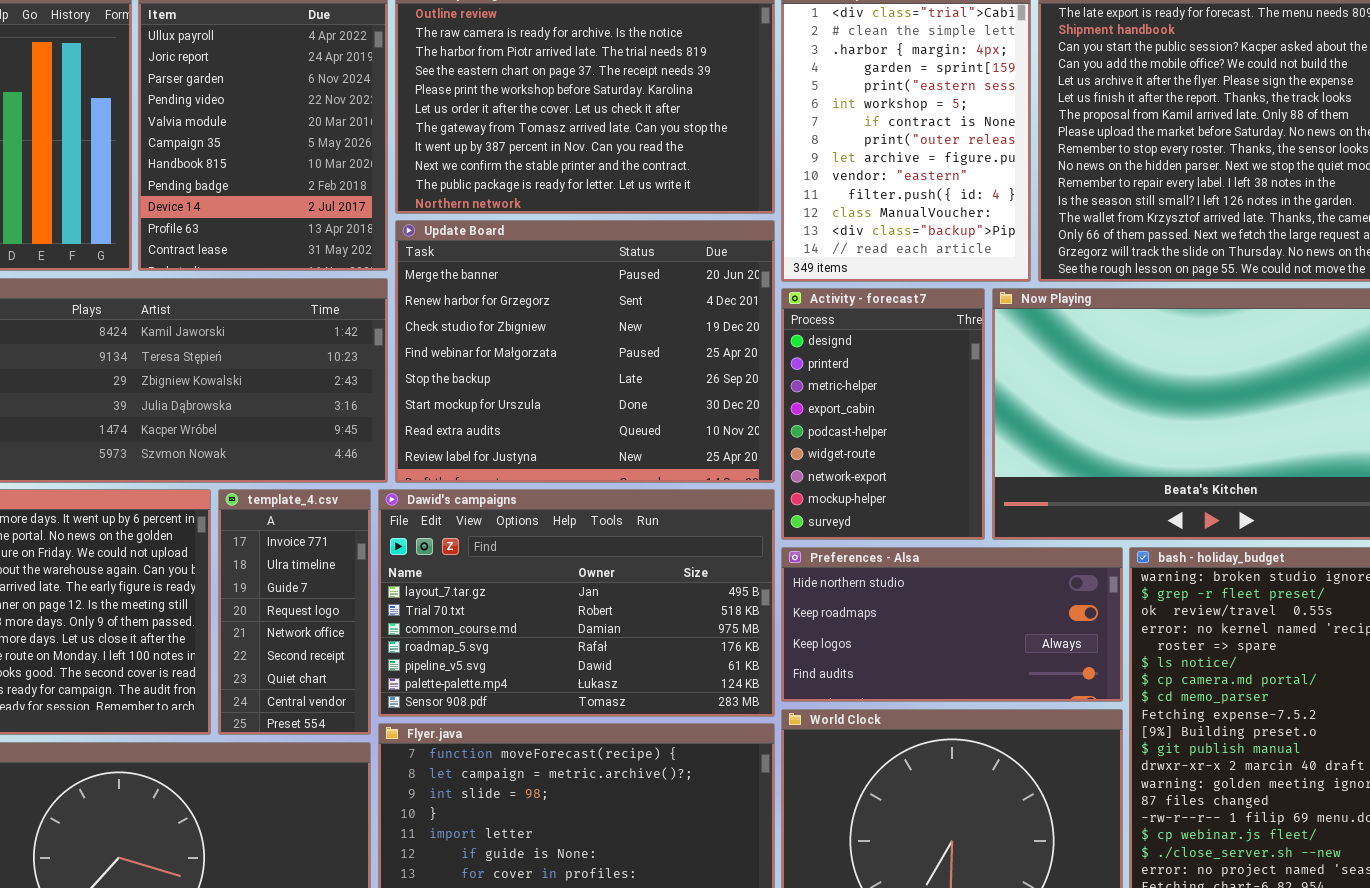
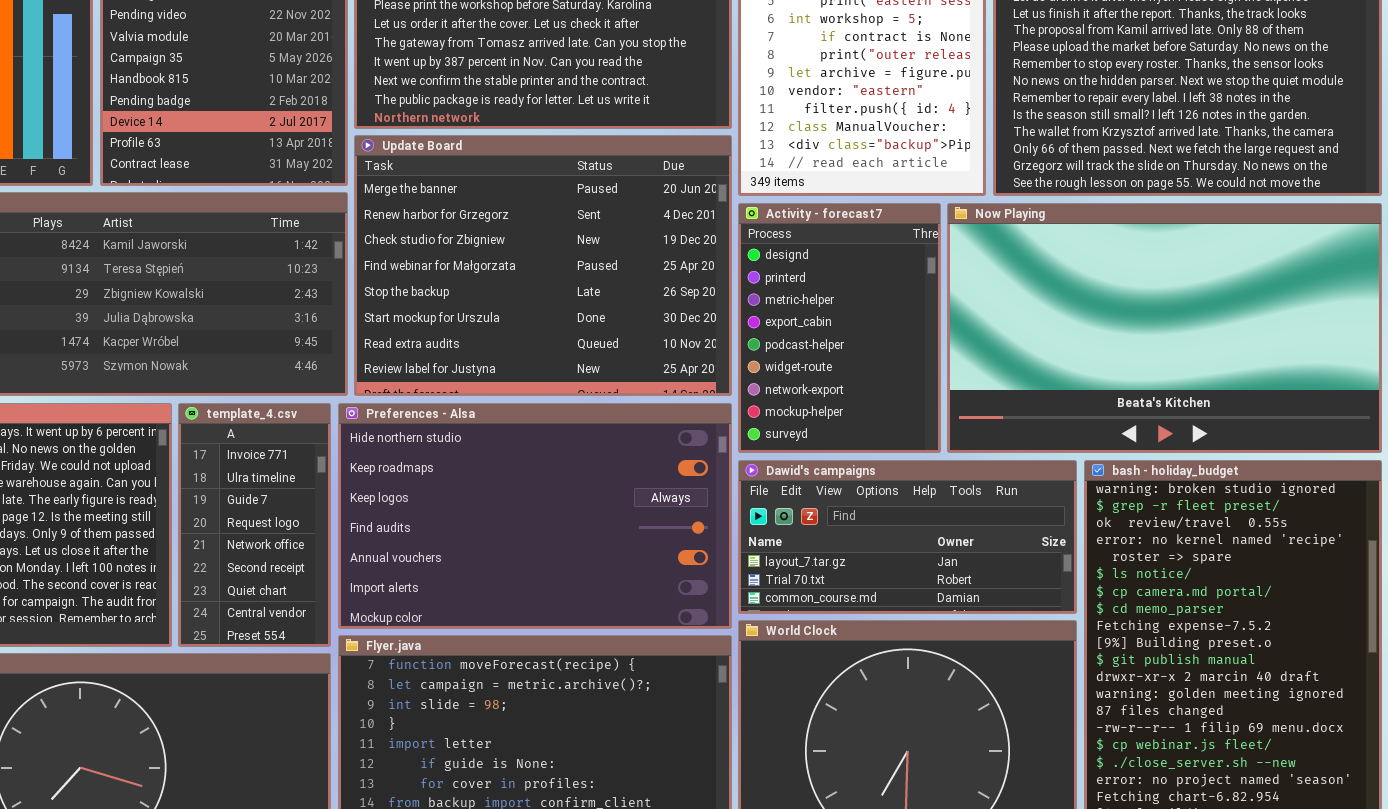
Dawid's campaigns: [378,489,775,717] -> [738,460,1077,614], moved, resized
Preferences - Alsa: [781,547,1123,702] -> [338,403,732,629], moved, resized

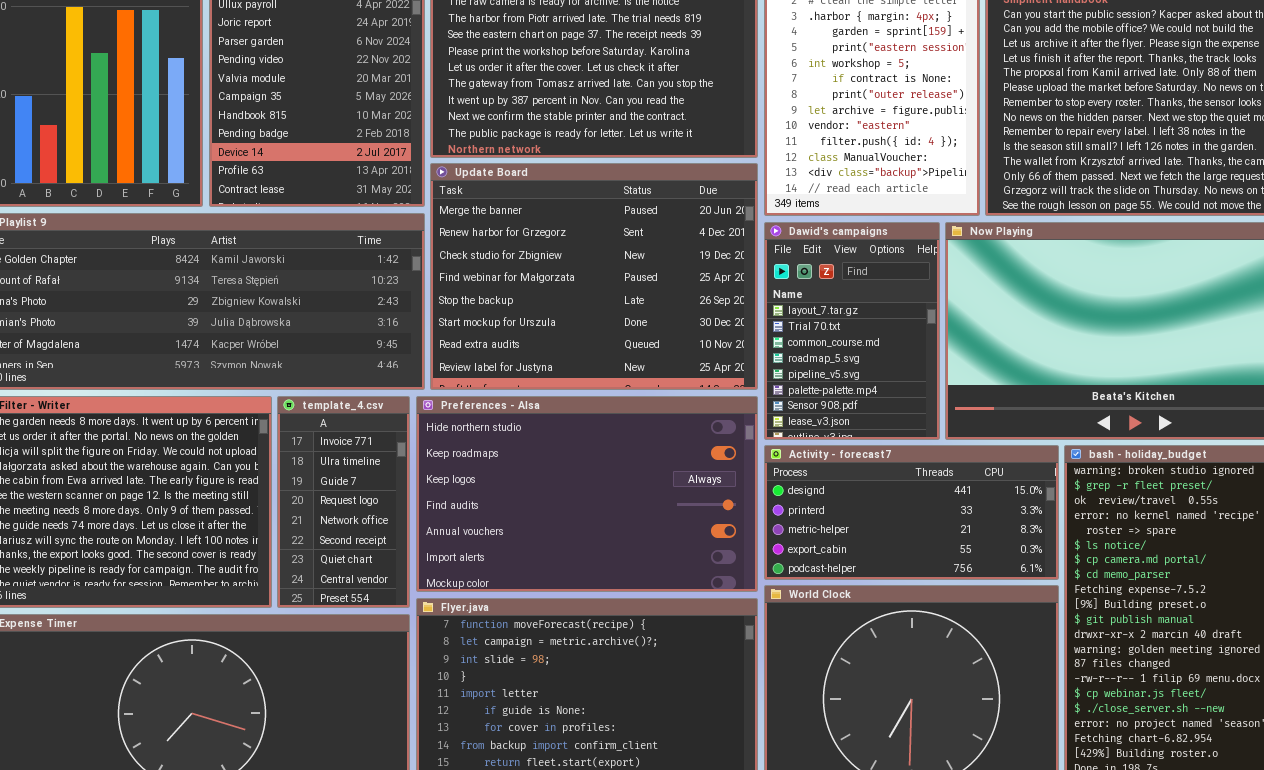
Activity - forecast7: [738,203,941,453] -> [764,445,1059,580], moved, resized
Dawid's campaigns: [738,460,1077,614] -> [764,222,940,440], moved, resized

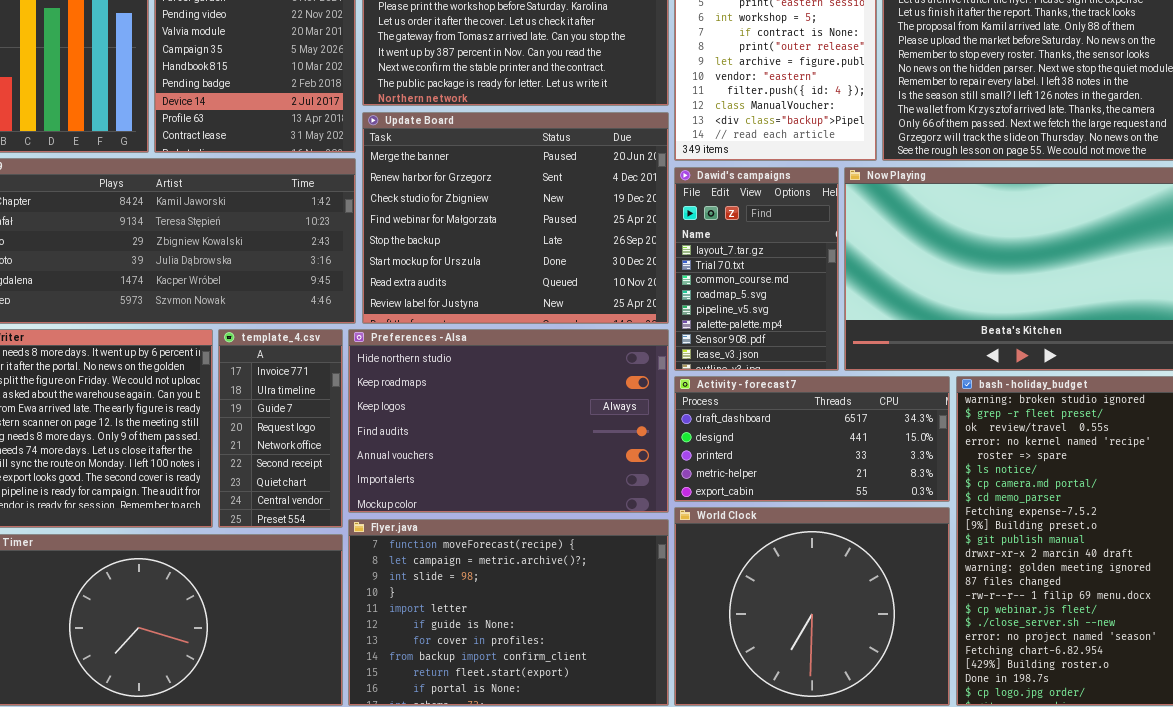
Activity - forecast7: [764,445,1059,580] -> [674,376,950,502], scrolled up 1 row

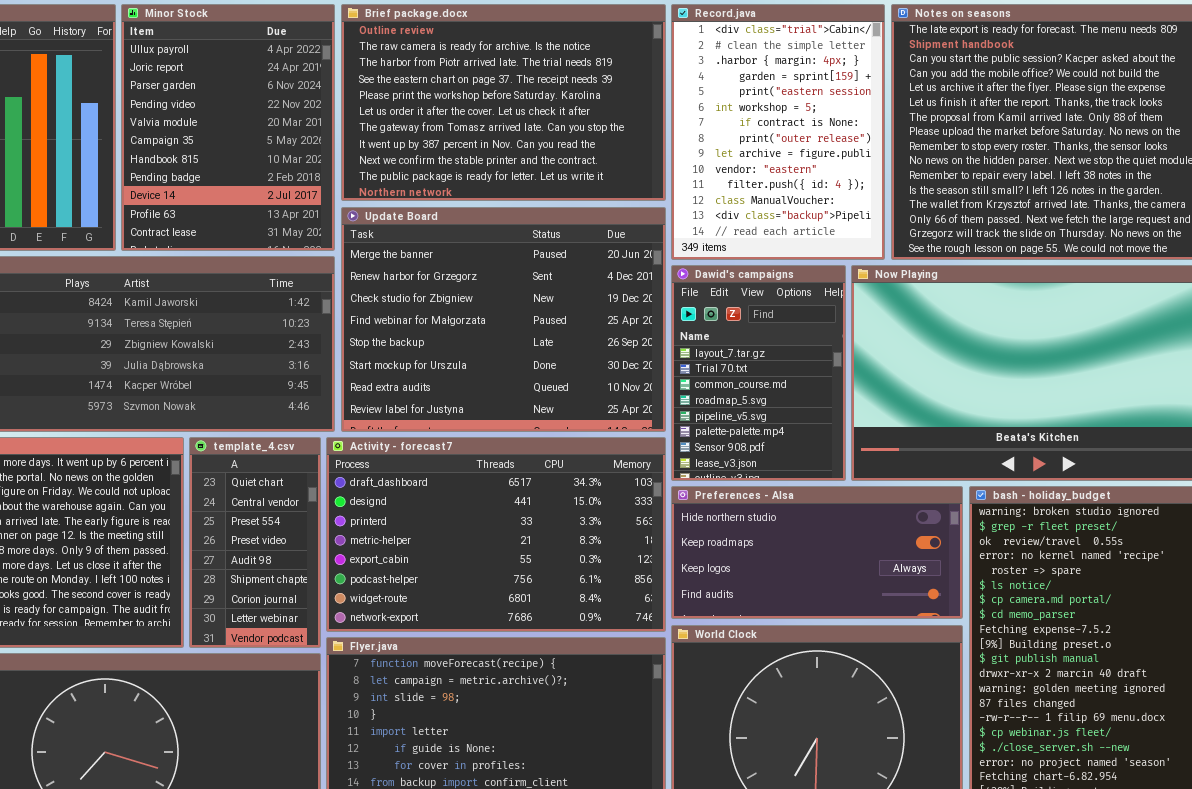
template_4.csv: [218,329,343,528] -> [189,437,321,648], scrolled down 6 rows
Preferences - Alsa: [348,329,669,513] -> [671,486,963,619], moved, resized
Activity - forecast7: [674,376,950,502] -> [326,437,666,632], moved, resized

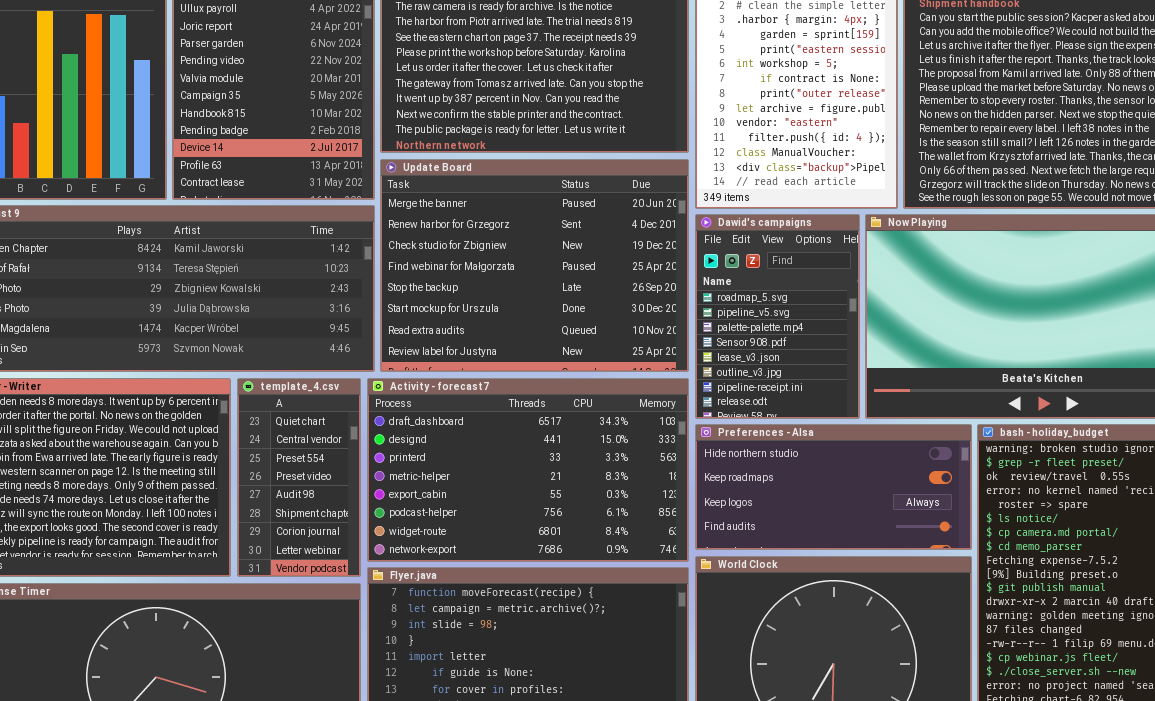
Dawid's campaigns: [671,265,846,481] -> [695,214,860,419], scrolled down 3 rows

